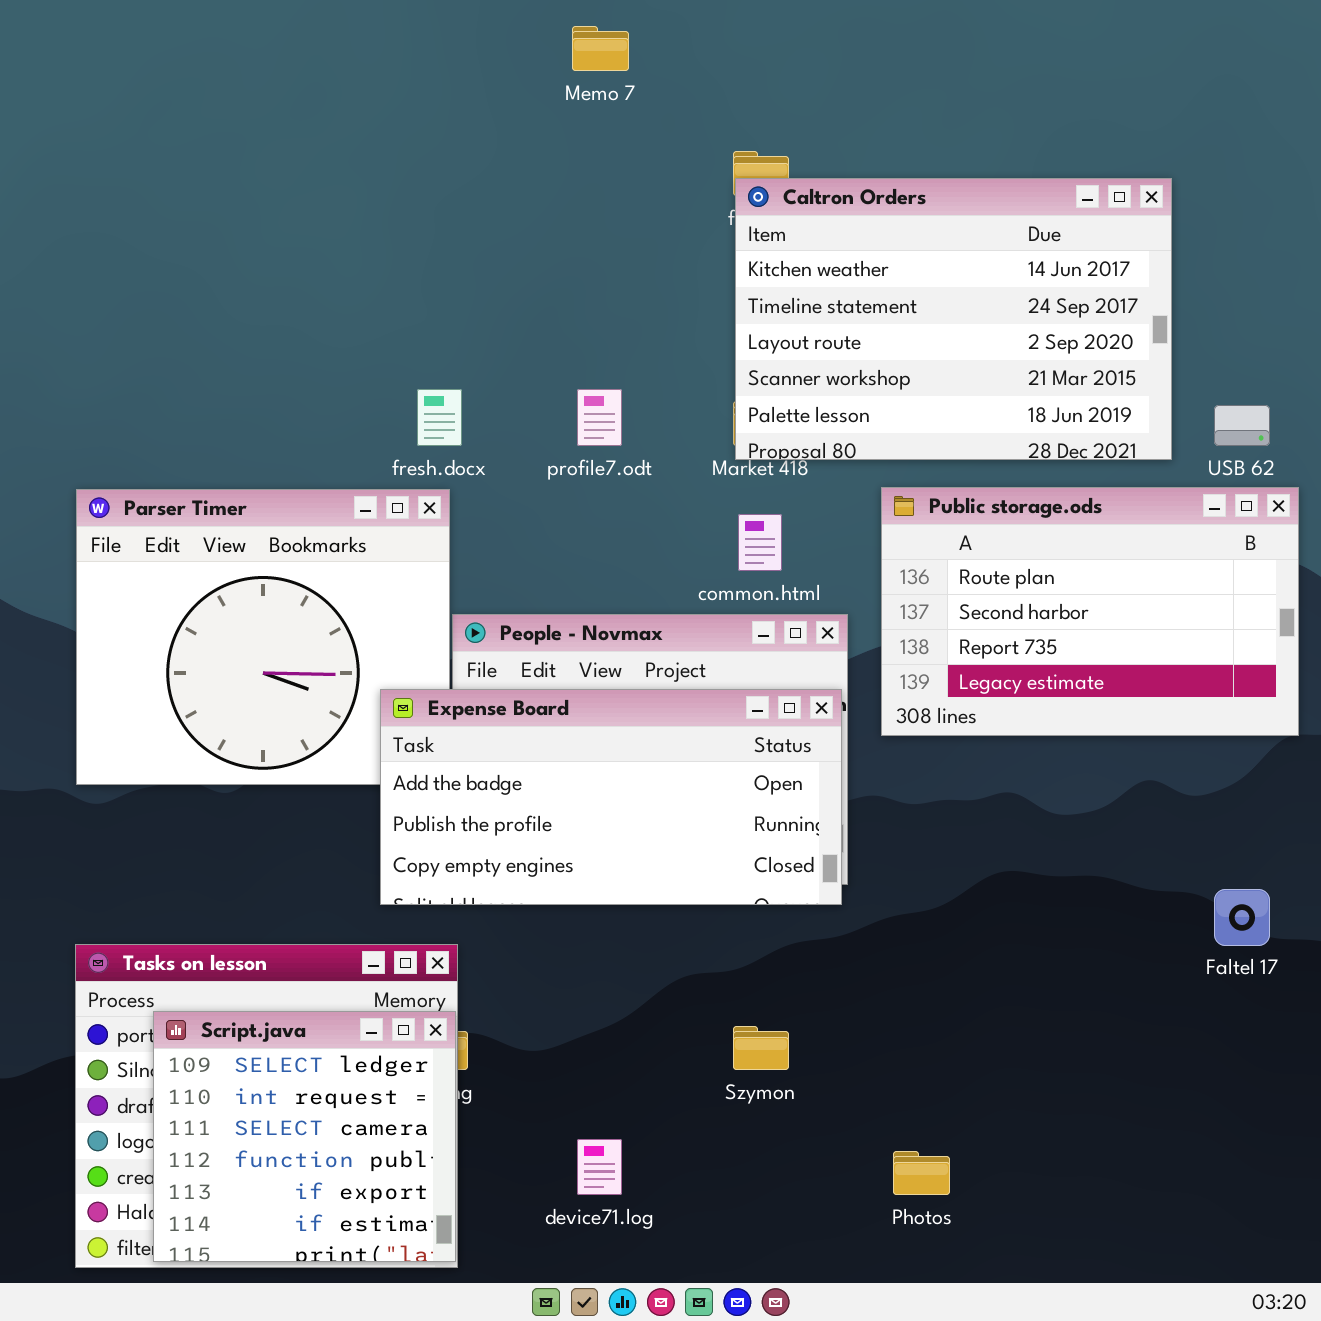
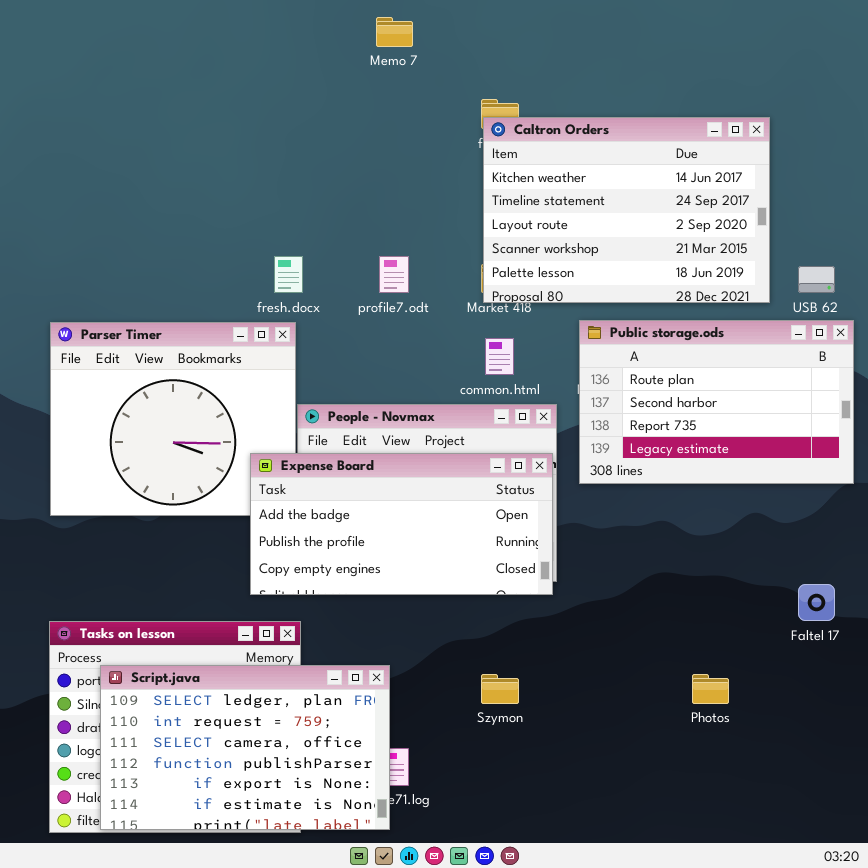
Script.java: [153,1011,456,1262] -> [100,665,390,830], resized
Photos: [893,1151,950,1195] -> [692,674,729,704], moved

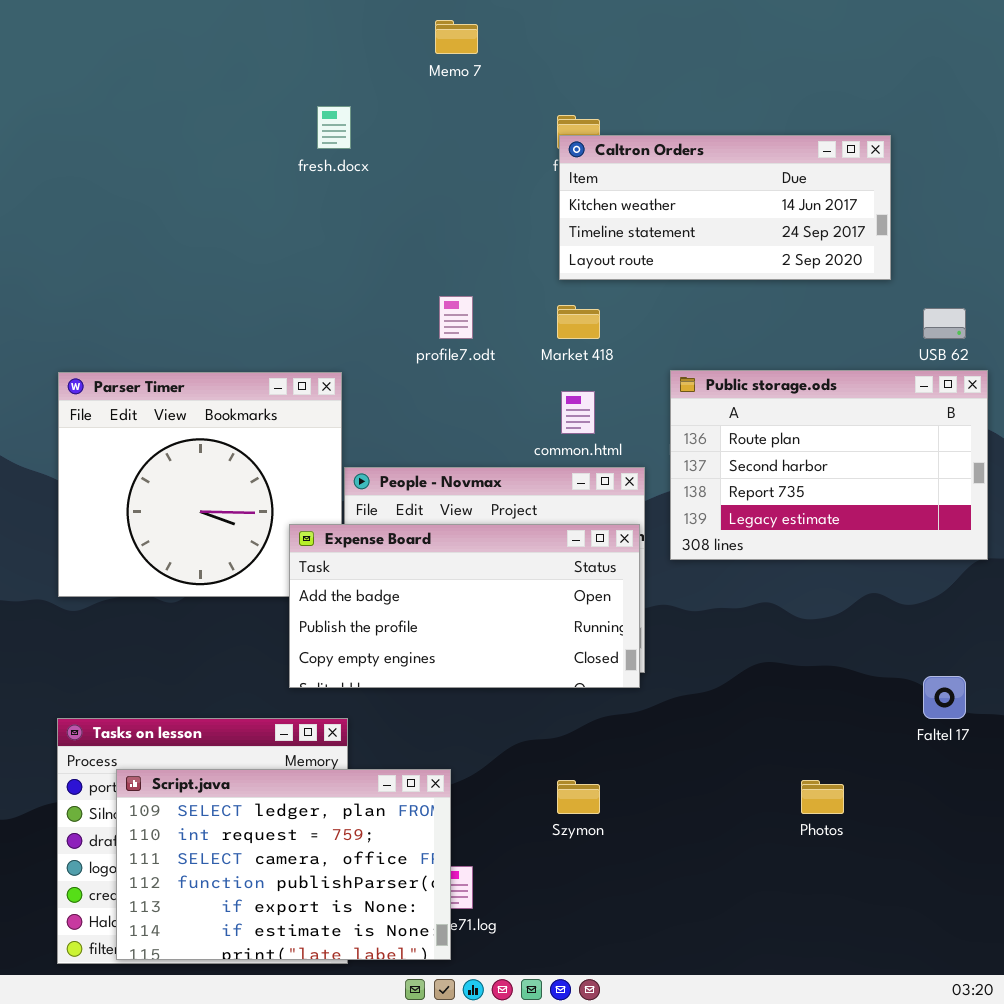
Caltron Orders: [483,117,770,303] -> [559,135,891,280], resized
fresh.docx: [274,256,303,293] -> [317,106,351,149], moved

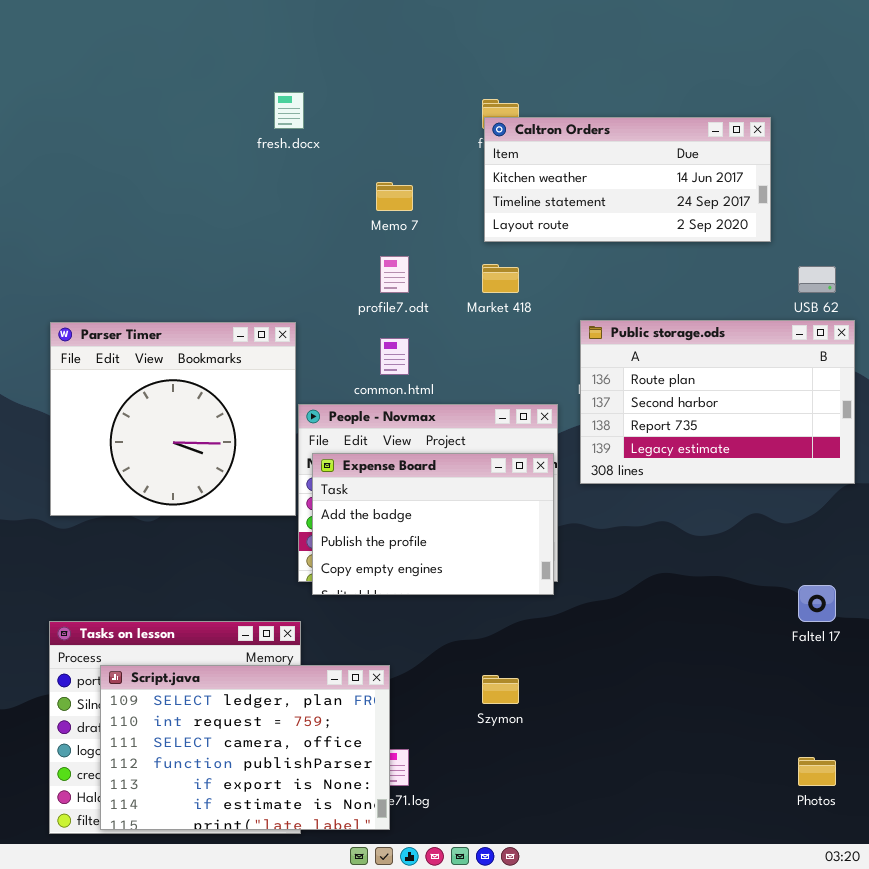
Memo 7: [435,20,478,54] -> [376,182,413,211], moved
common.html: [561,391,595,434] -> [380,338,409,375], moved
Expense Board: [289,524,640,688] -> [312,453,554,595], resized
Photos: [801,780,844,814] -> [798,757,836,786], moved

